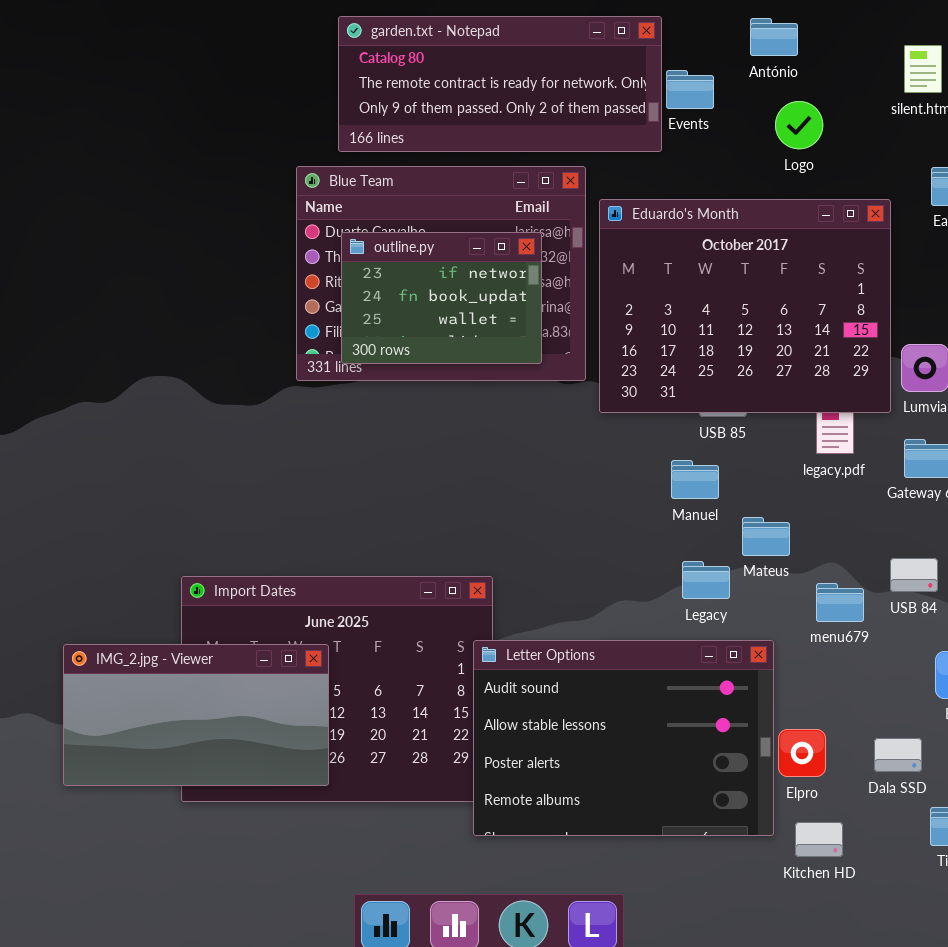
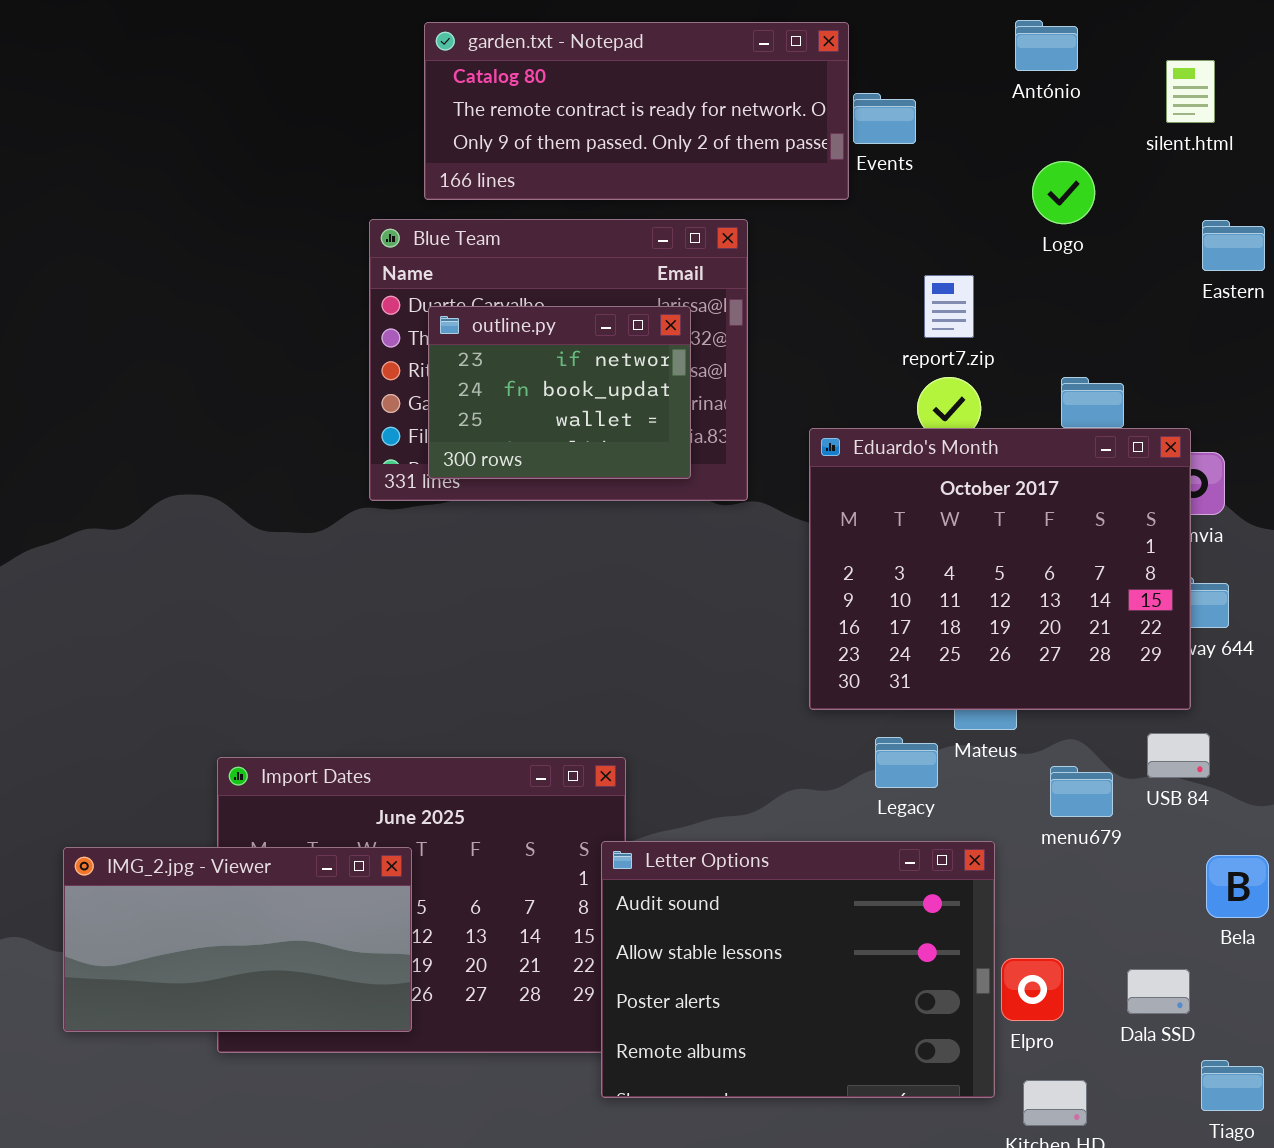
António: [750,18,798,56] -> [1015,20,1078,71], moved
Logo: [775,101,823,149] -> [1032,161,1095,224], moved
Eduardo's Month: [599,199,891,413] -> [809,428,1191,710], moved

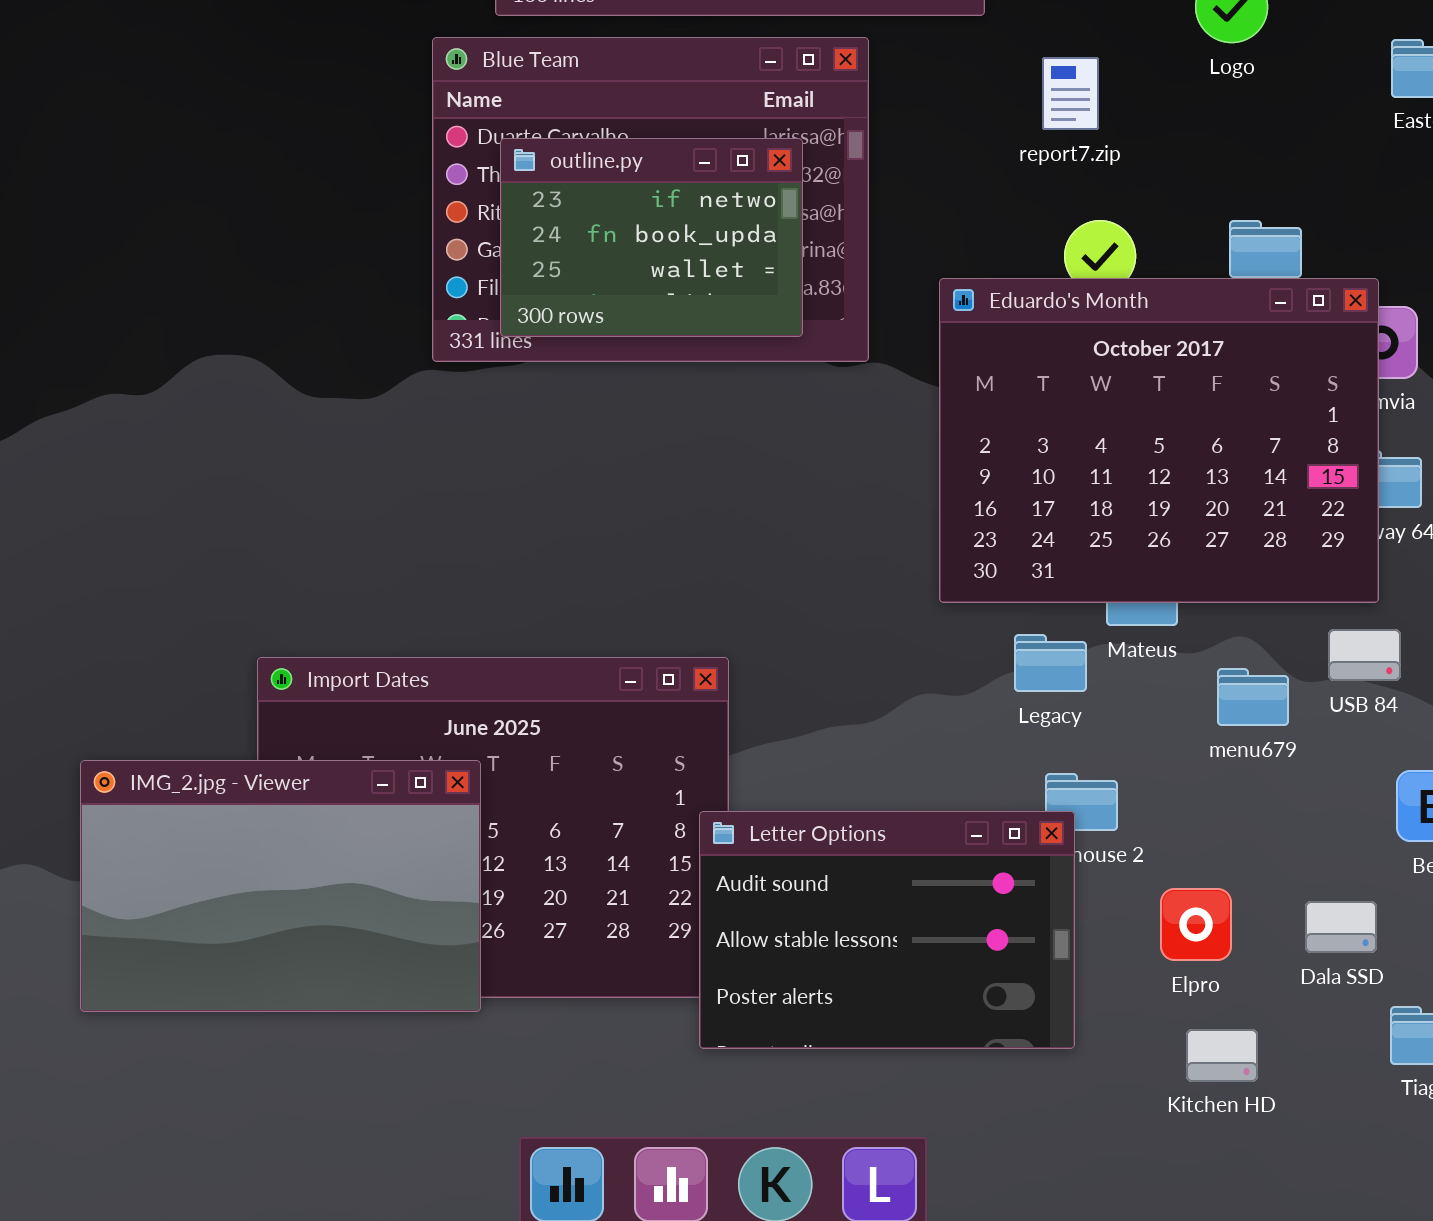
report7.zip: [924,275,974,338] -> [1042,57,1099,130], moved
Letter Options: [601,841,995,1098] -> [699,811,1075,1049], resized
IMG_2.jpg - Viewer: [63,847,412,1032] -> [80,760,481,1012], resized

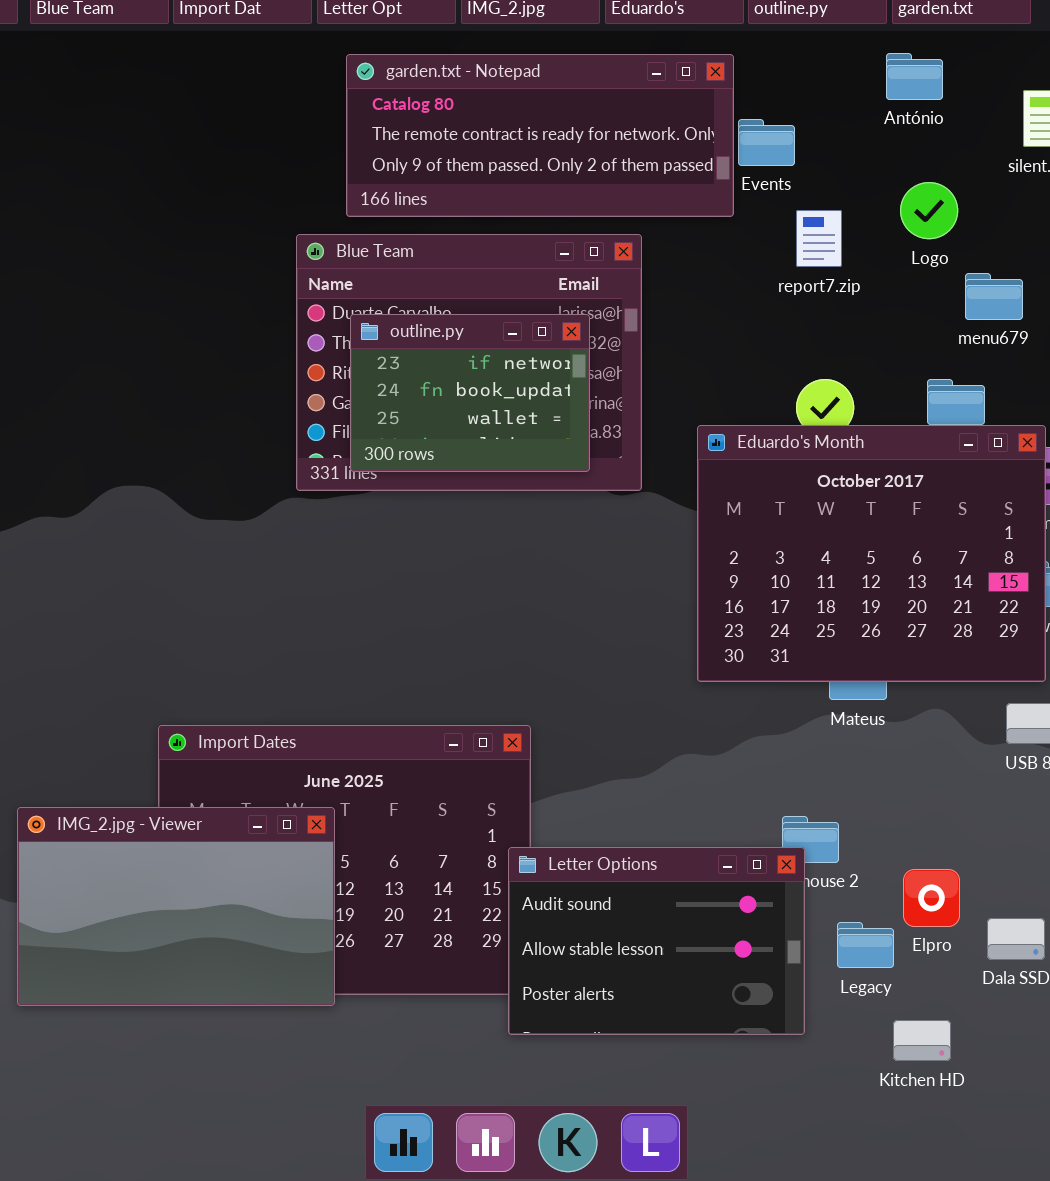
report7.zip: [1042,57,1099,130] -> [796,210,842,267], moved
Legacy: [1014,634,1087,692] -> [837,922,894,968], moved
menu679: [1217,668,1289,726] -> [965,273,1023,320], moved
Elpro: [1160,888,1232,961] -> [903,869,960,927], moved

